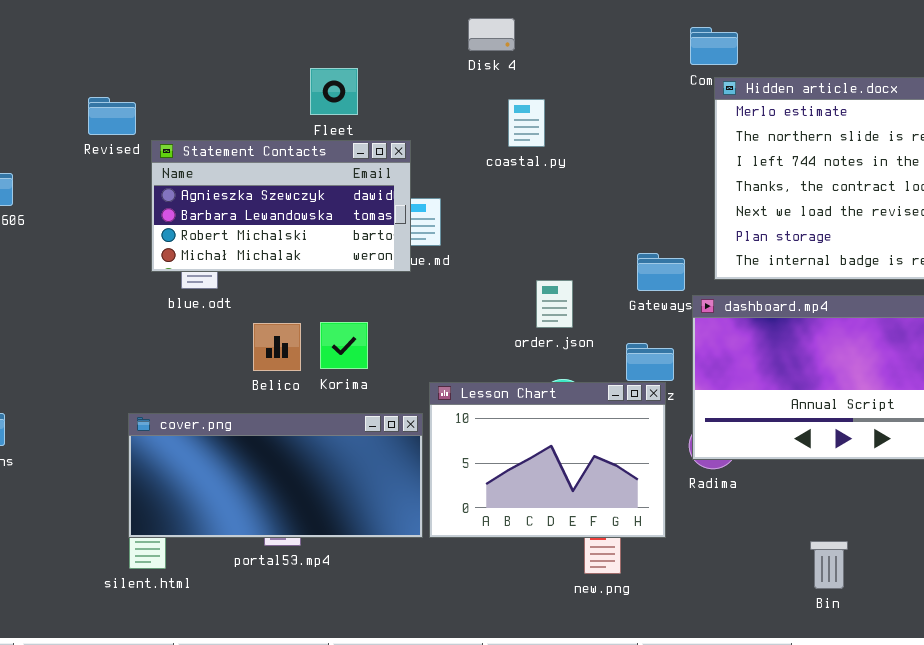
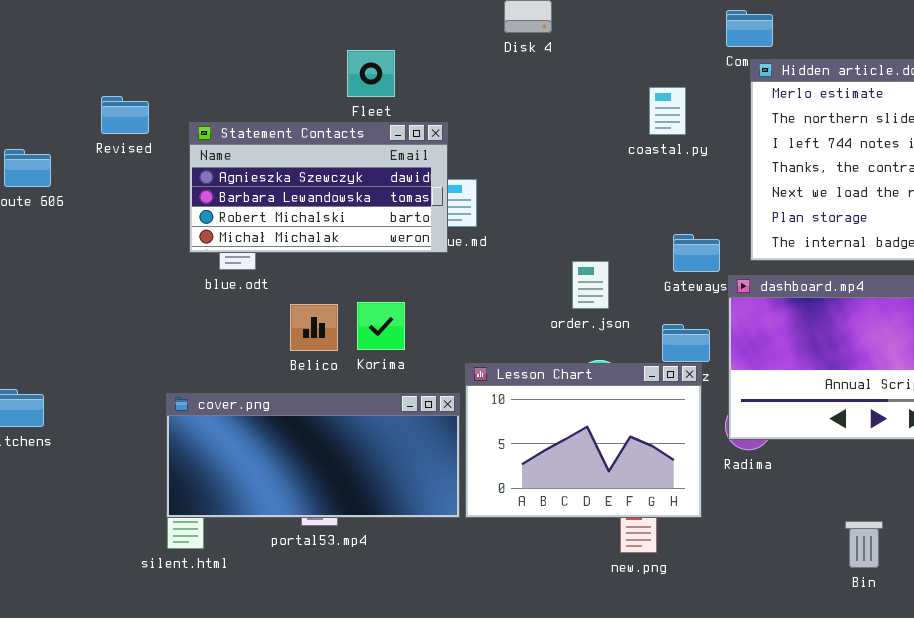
Revised: [88,97,136,135] -> [101,96,149,134], moved
coastal.py: [508,99,545,147] -> [649,87,686,135], moved

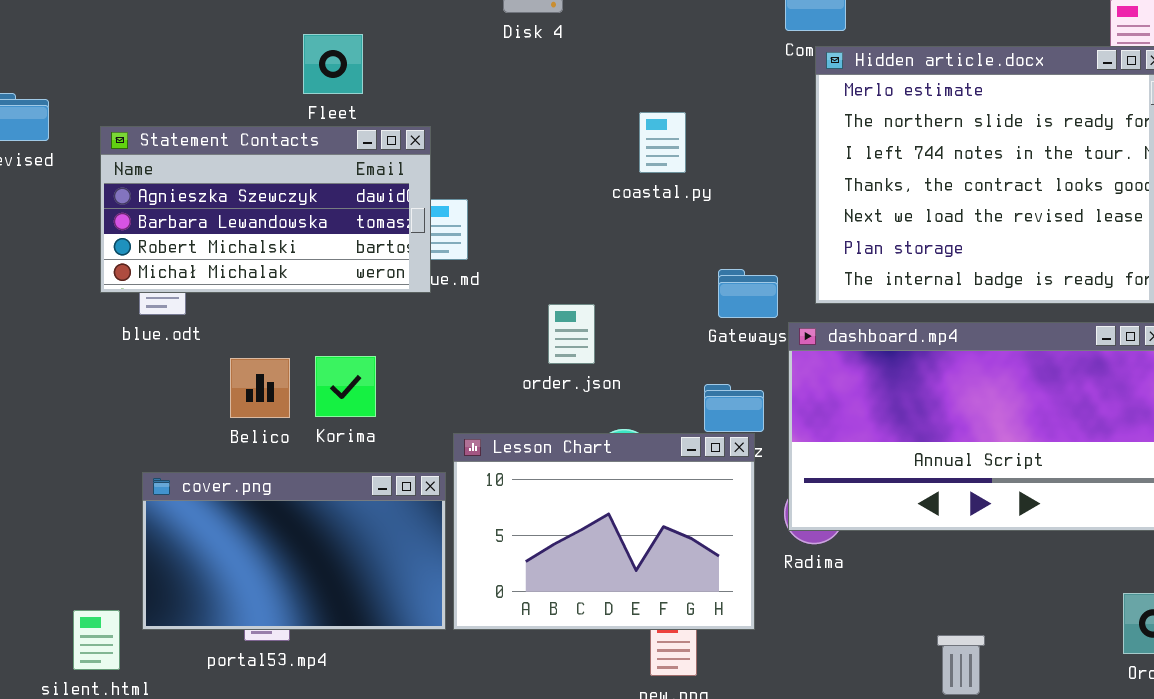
coastal.py: [649,87,686,135] -> [639,112,686,173], moved
order.json: [572,261,609,309] -> [548,304,595,364], moved
cover.png: [166,393,460,518] -> [142,472,446,630], resized

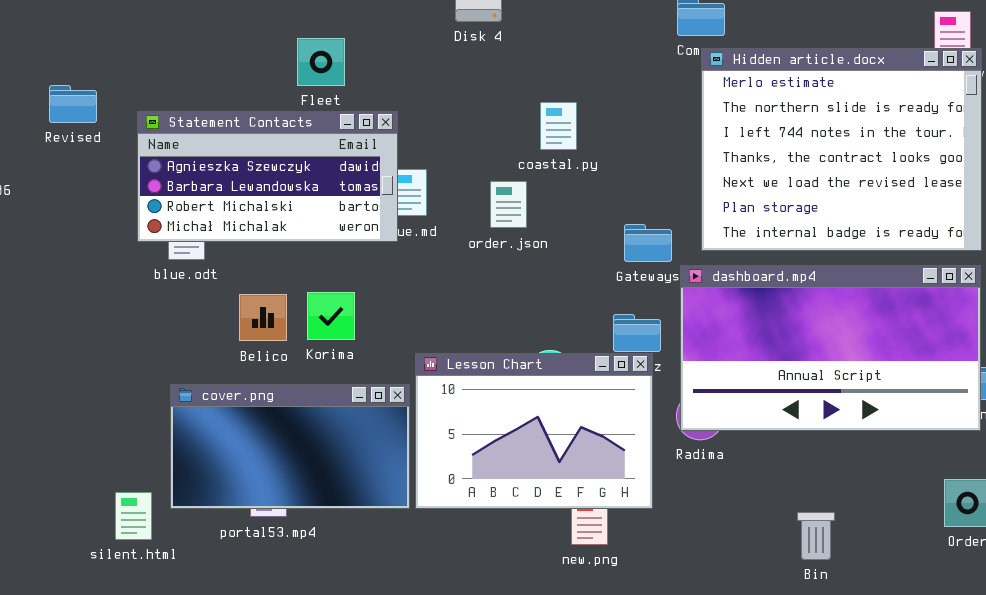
coastal.py: [639,112,686,173] -> [540,102,577,150], moved
order.json: [548,304,595,364] -> [490,181,527,228], moved

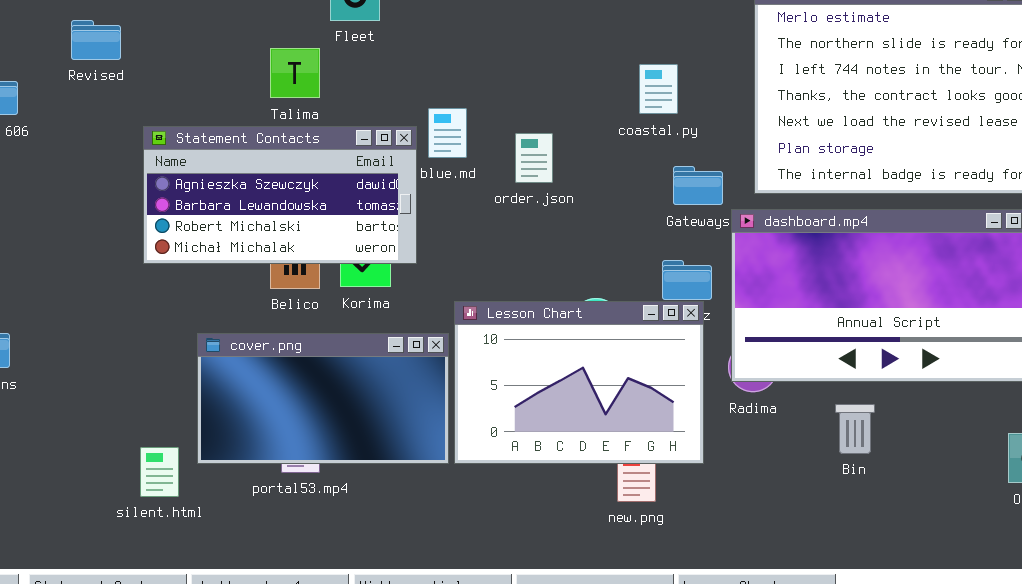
coastal.py: [540,102,577,150] -> [639,64,678,114], moved
Statement Contacts: [137,111,398,242] -> [143,126,417,264], moved
order.json: [490,181,527,228] -> [515,133,553,183], moved
Bin: [797,512,835,560] -> [835,404,875,454], moved

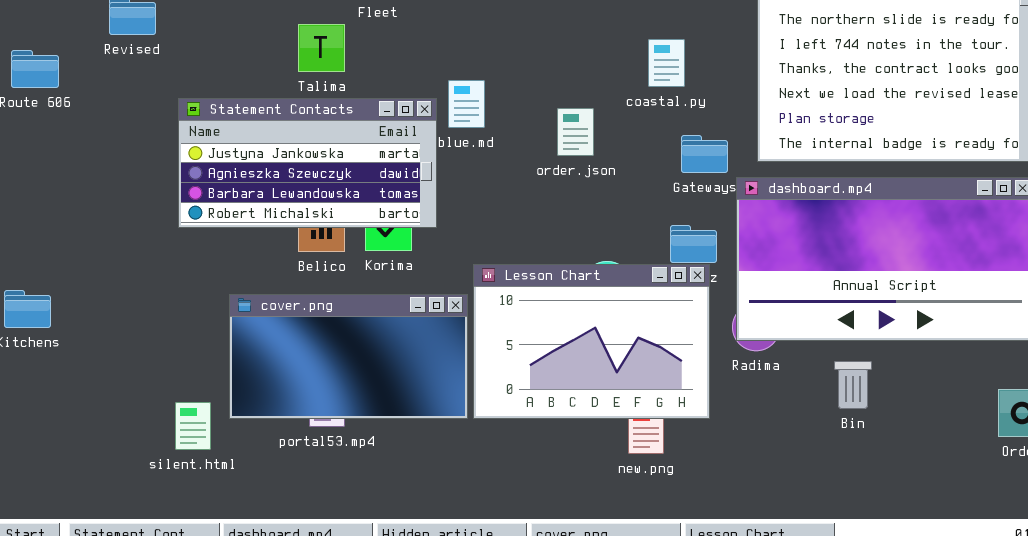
Statement Contacts: [143,126,417,264] -> [178,98,437,228], scrolled up 1 row
order.json: [515,133,553,183] -> [557,108,594,156], moved

